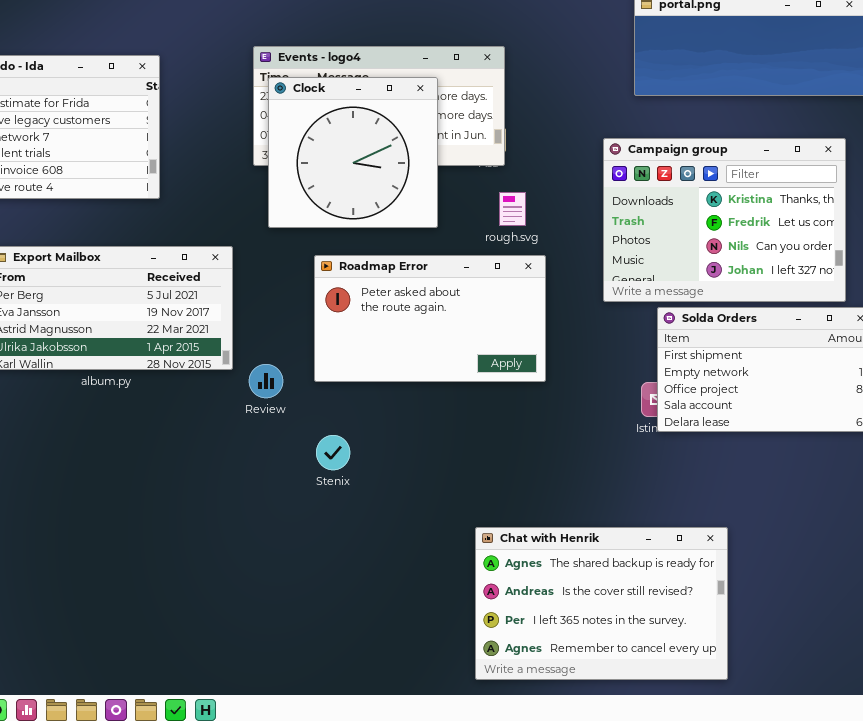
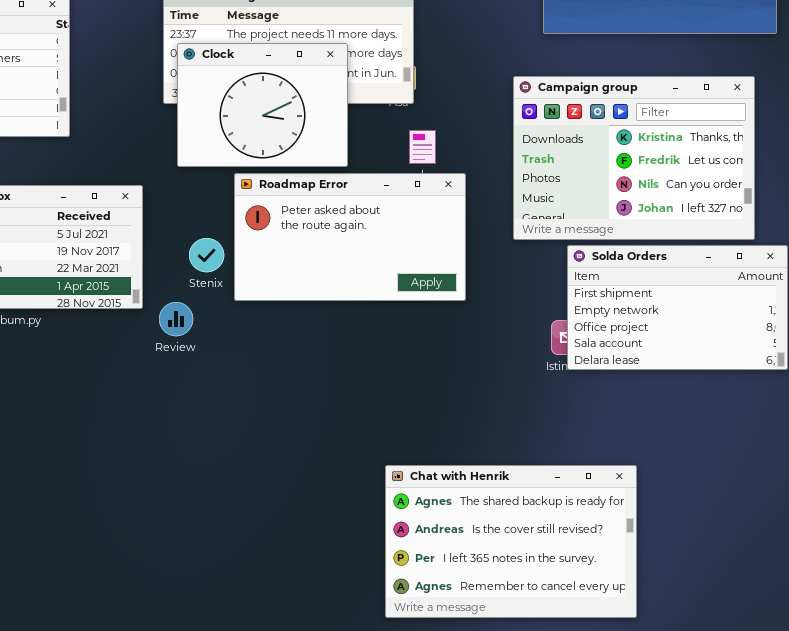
Clock: [268,77,438,228] -> [177,43,348,167], resized
Roadmap Error: [314,255,546,382] -> [234,173,466,301], moved
Stenix: [316,435,350,470] -> [189,238,224,272], moved

